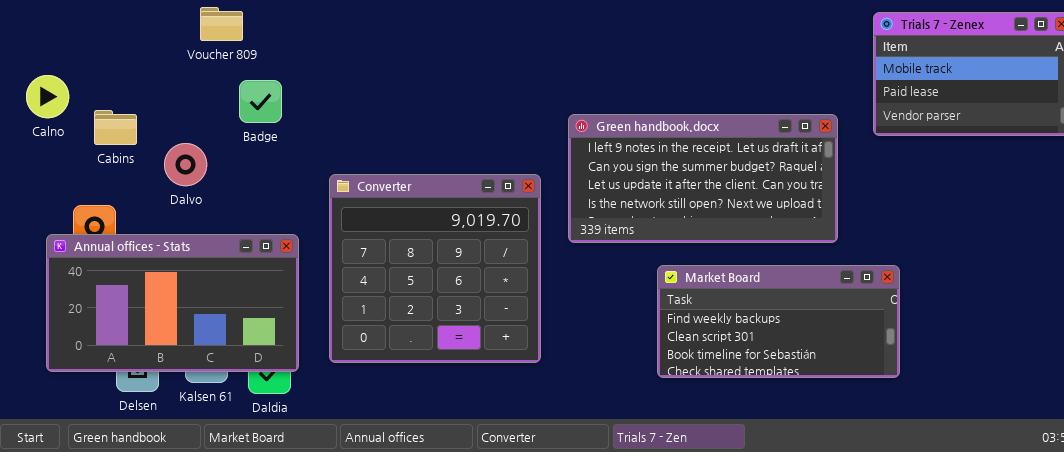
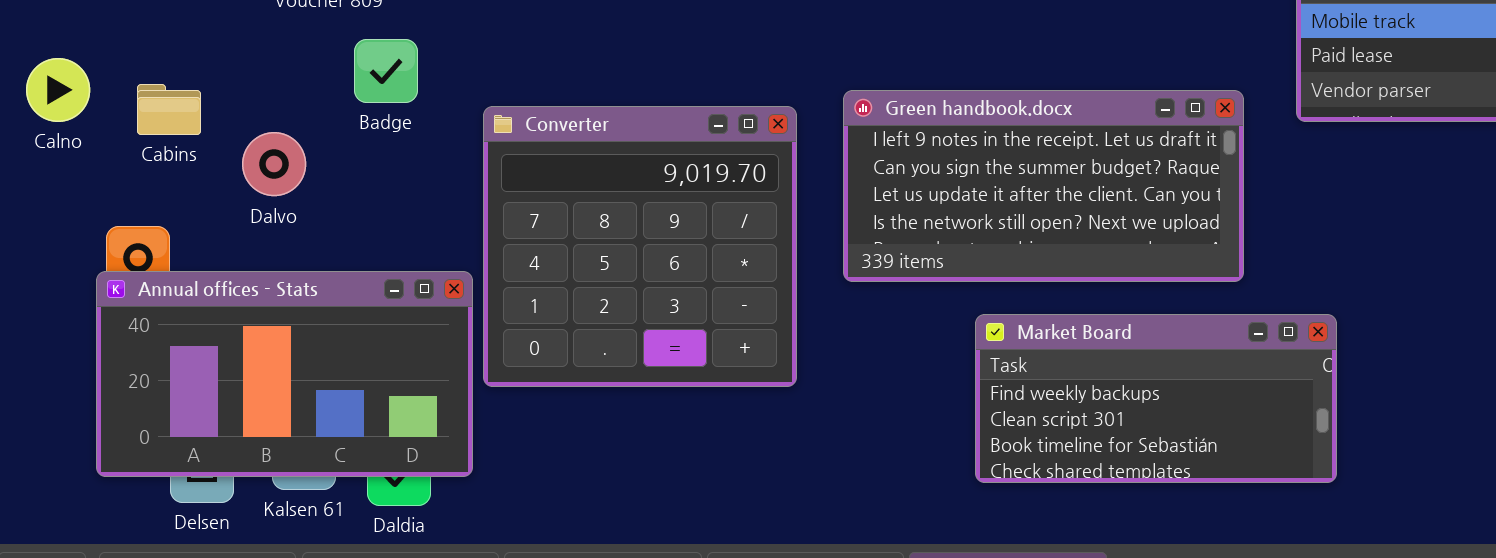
Calno: [26,75,69,118] -> [26,58,90,122], moved
Converter: [329,174,541,363] -> [483,106,797,387], moved
Annual offices - Stats: [46,234,299,372] -> [96,271,473,477], moved

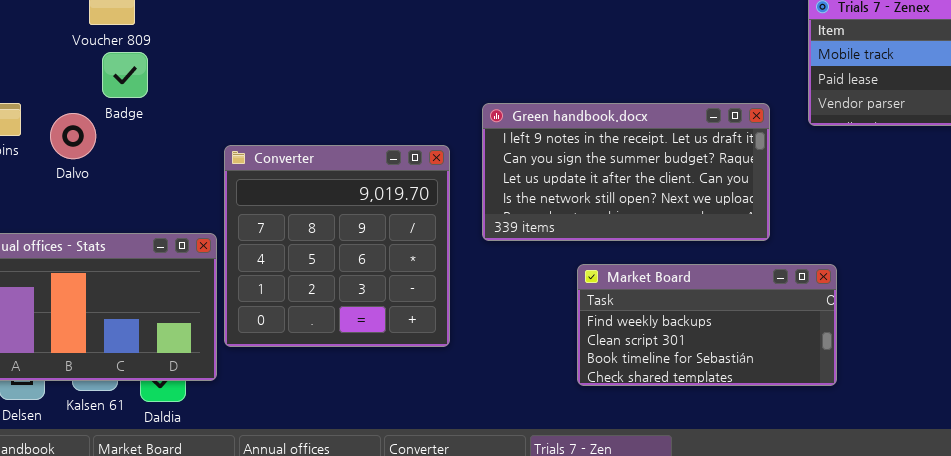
Badge: [354,39,418,103] -> [102,52,148,98], moved
Converter: [483,106,797,387] -> [224,145,450,347], moved
Dalvo: [242,132,306,196] -> [50,113,96,159], moved

